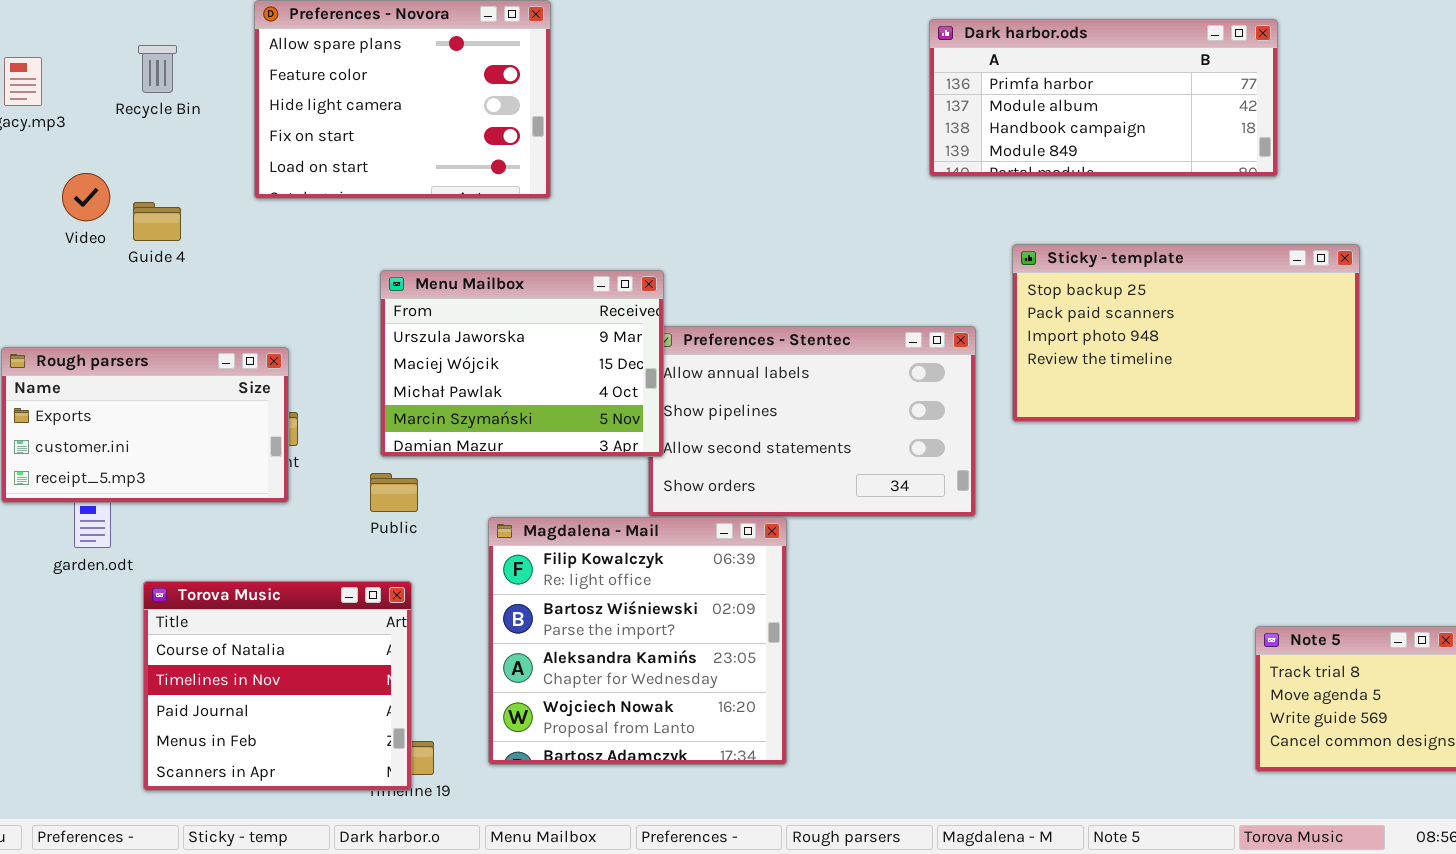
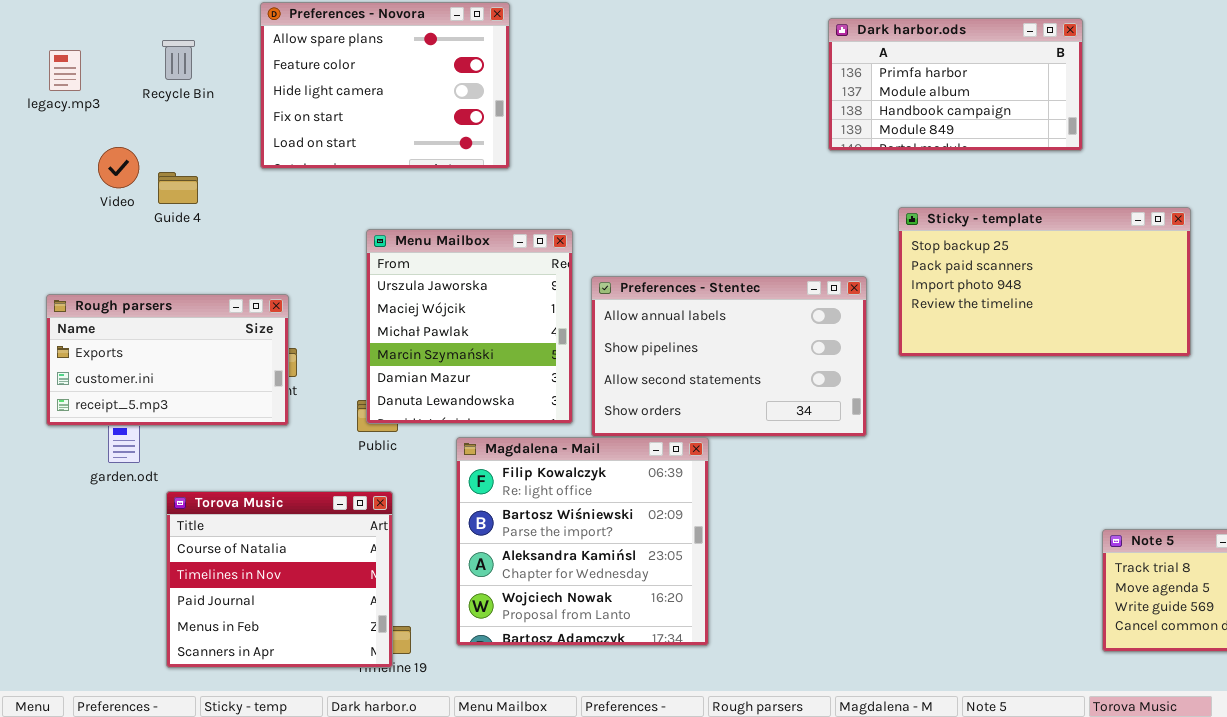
Dark harbor.ods: [929,19,1278,177] -> [828,18,1083,151], resized
Menu Mailbox: [380,270,664,457] -> [366,229,573,424], resized

